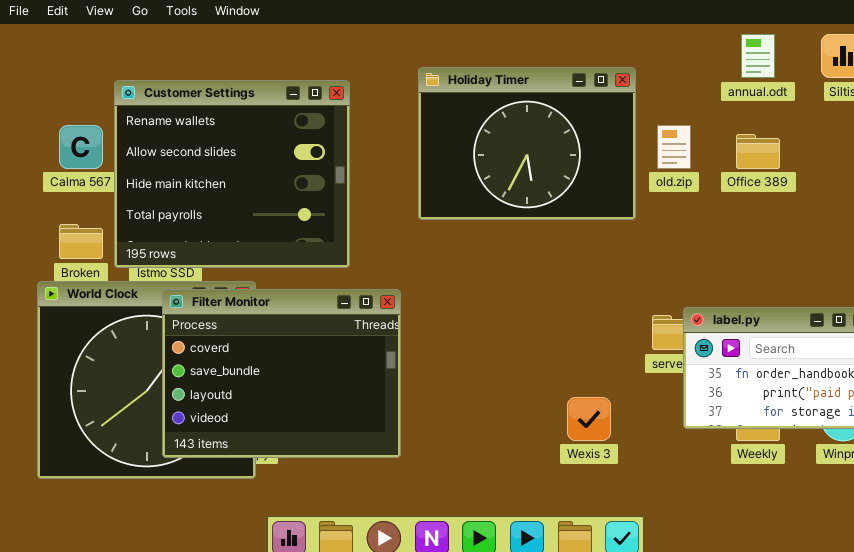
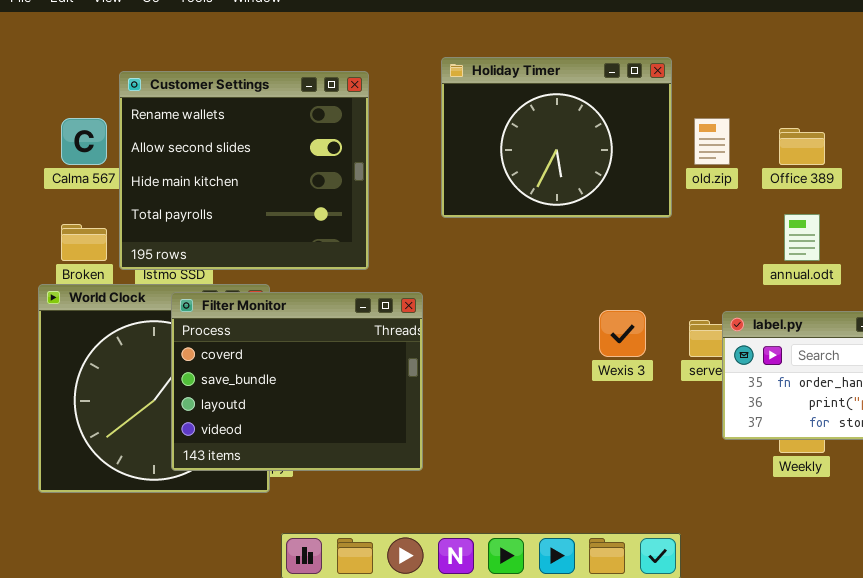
annual.odt: [741,34,775,78] -> [784,214,820,261], moved
Wexis 3: [567,397,611,441] -> [599,310,646,357], moved

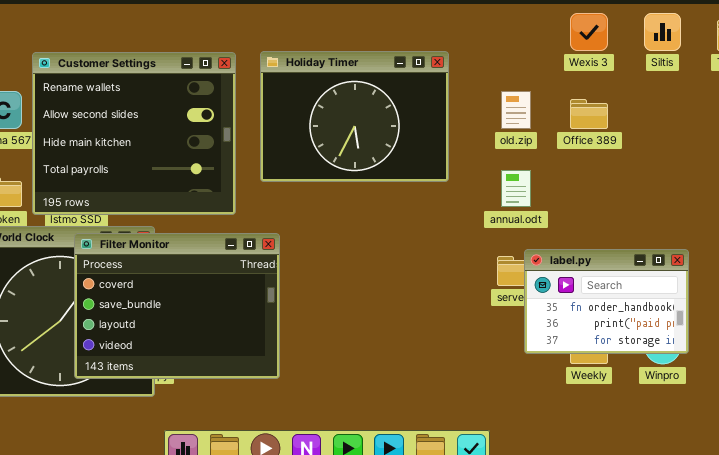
Holiday Timer: [441,57,672,218] -> [260,51,449,182], moved
annual.odt: [784,214,820,261] -> [501,170,531,207], moved
Wexis 3: [599,310,646,357] -> [570,13,608,51], moved

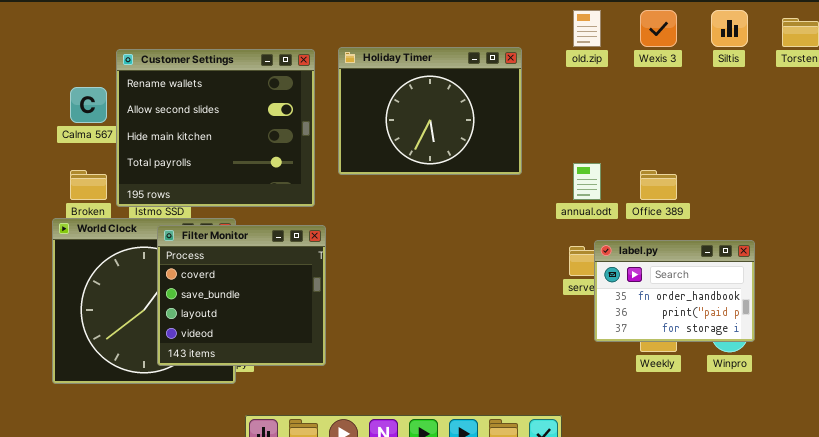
old.zip: [501,91,531,129] -> [573,10,601,47], moved
Office 389: [570,99,608,129] -> [640,170,677,200], moved
Filter Monitor: [74,233,280,379] -> [157,225,326,366], resized

